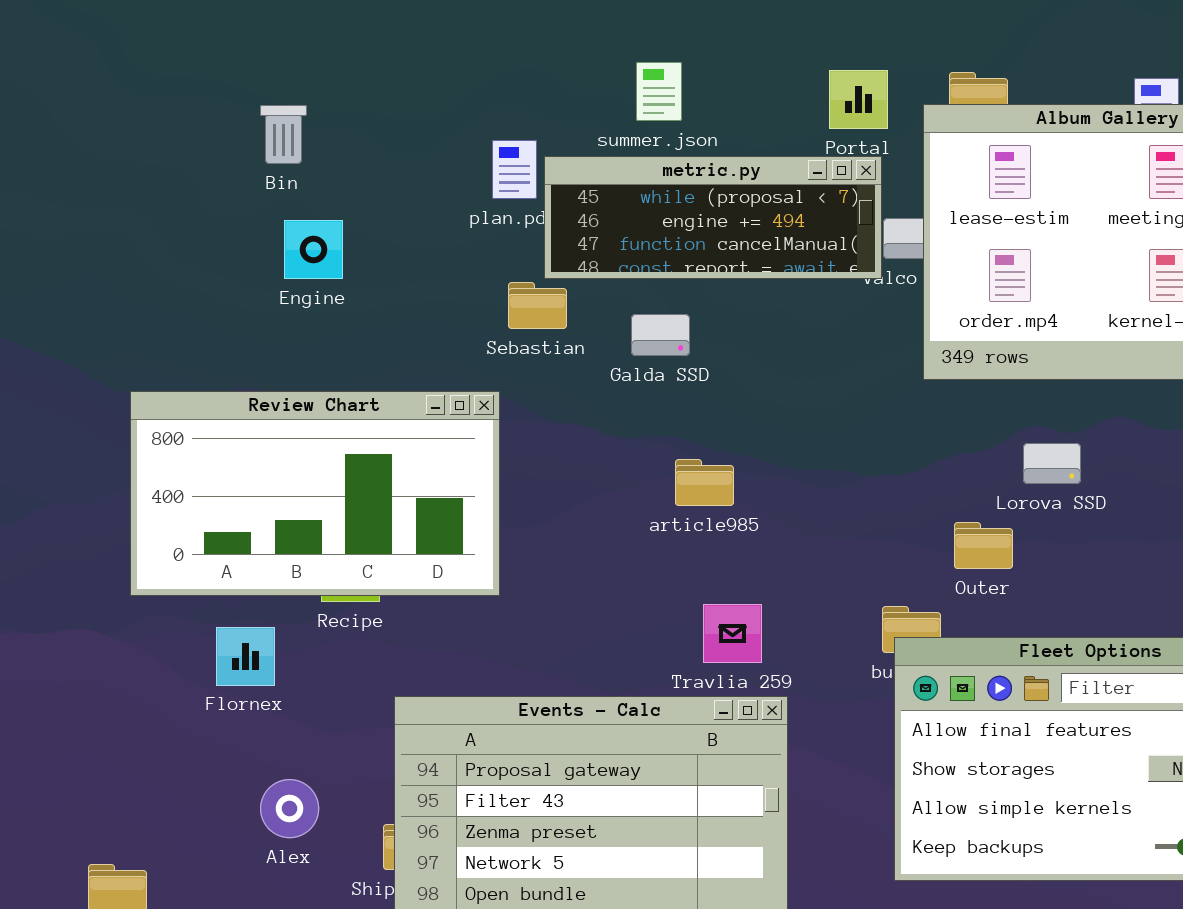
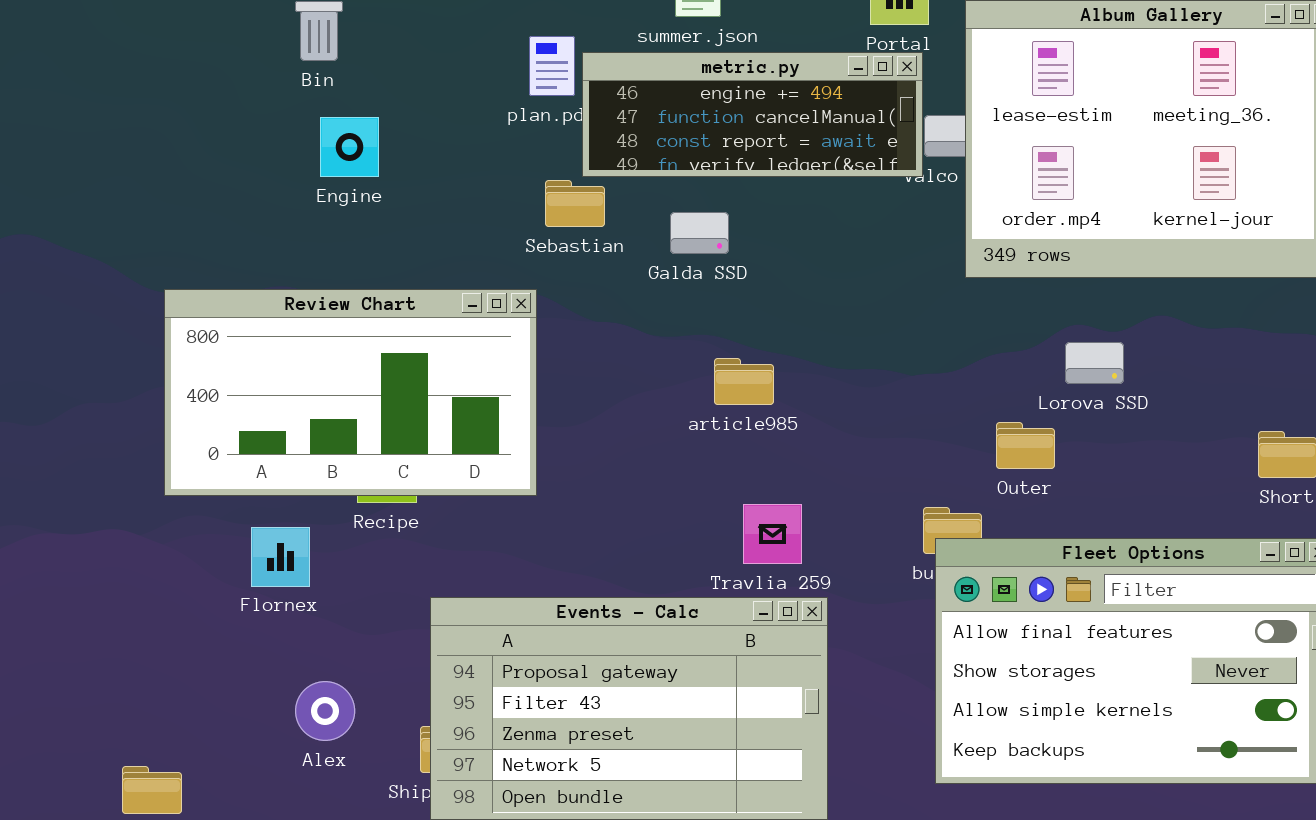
metric.py: [544,156,882,279] -> [582,52,923,177], scrolled down 1 row

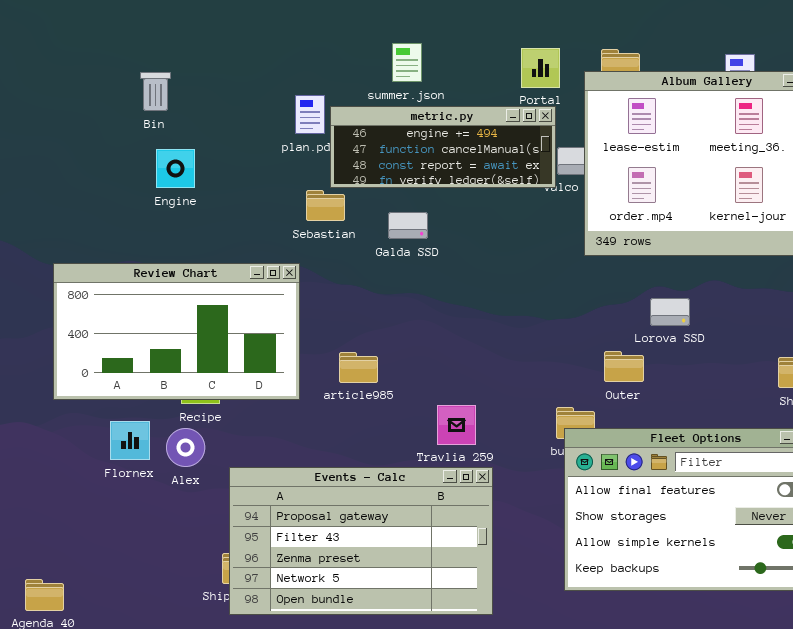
article985: [714,358,774,405] -> [339,352,378,383], moved
Alex: [295,681,355,741] -> [166,428,205,467], moved

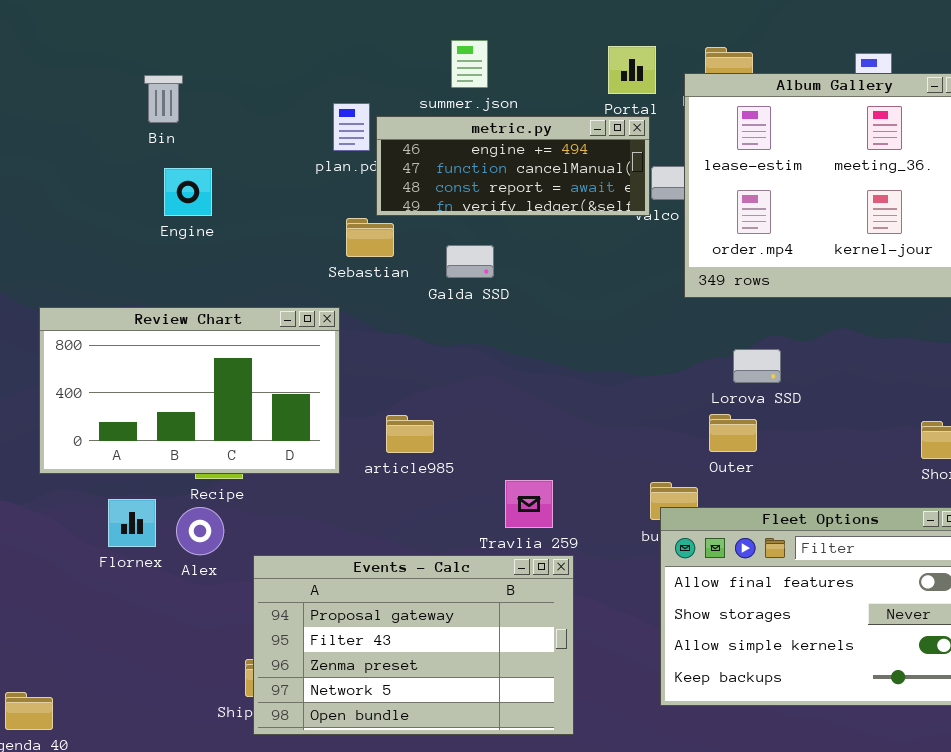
Lorova SSD: [650,298,690,326] -> [733,349,781,383], moved

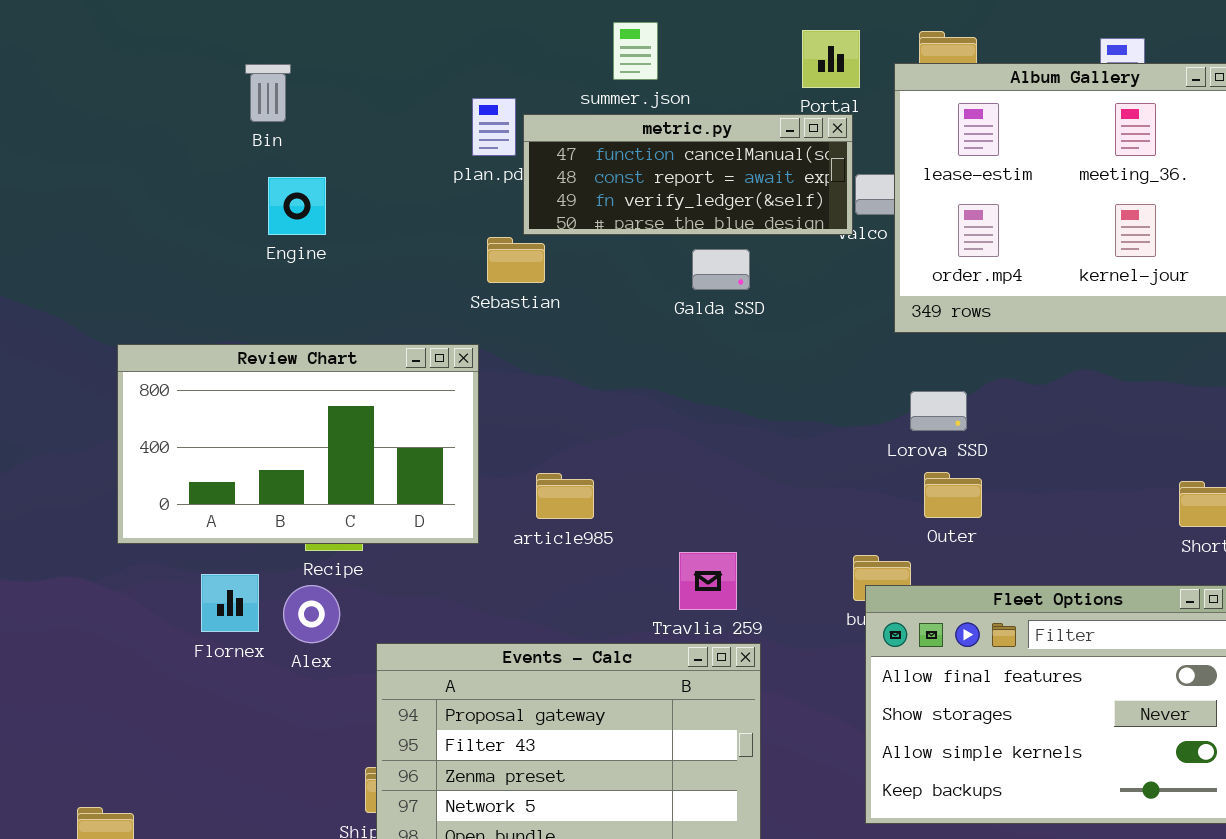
metric.py: [376,116,650,216] -> [523,114,853,235], scrolled down 1 row
Galda SSD: [446,245,494,278] -> [692,249,750,290], moved
Lorova SSD: [733,349,781,383] -> [910,391,967,431], moved

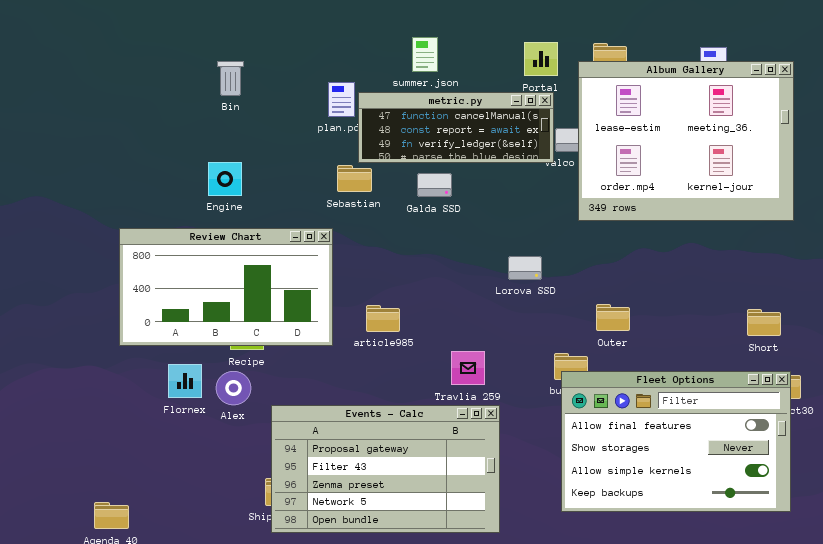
Bin: [245,64,291,122] -> [217,61,244,96], moved
Engine: [268,177,326,235] -> [208,162,242,196], moved
Galda SSD: [692,249,750,290] -> [417,173,452,197], moved
Lorova SSD: [910,391,967,431] -> [508,256,542,280], moved

